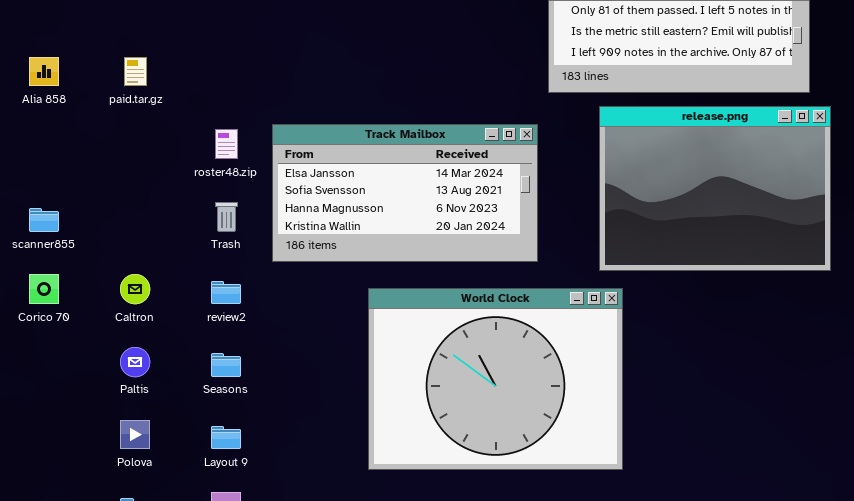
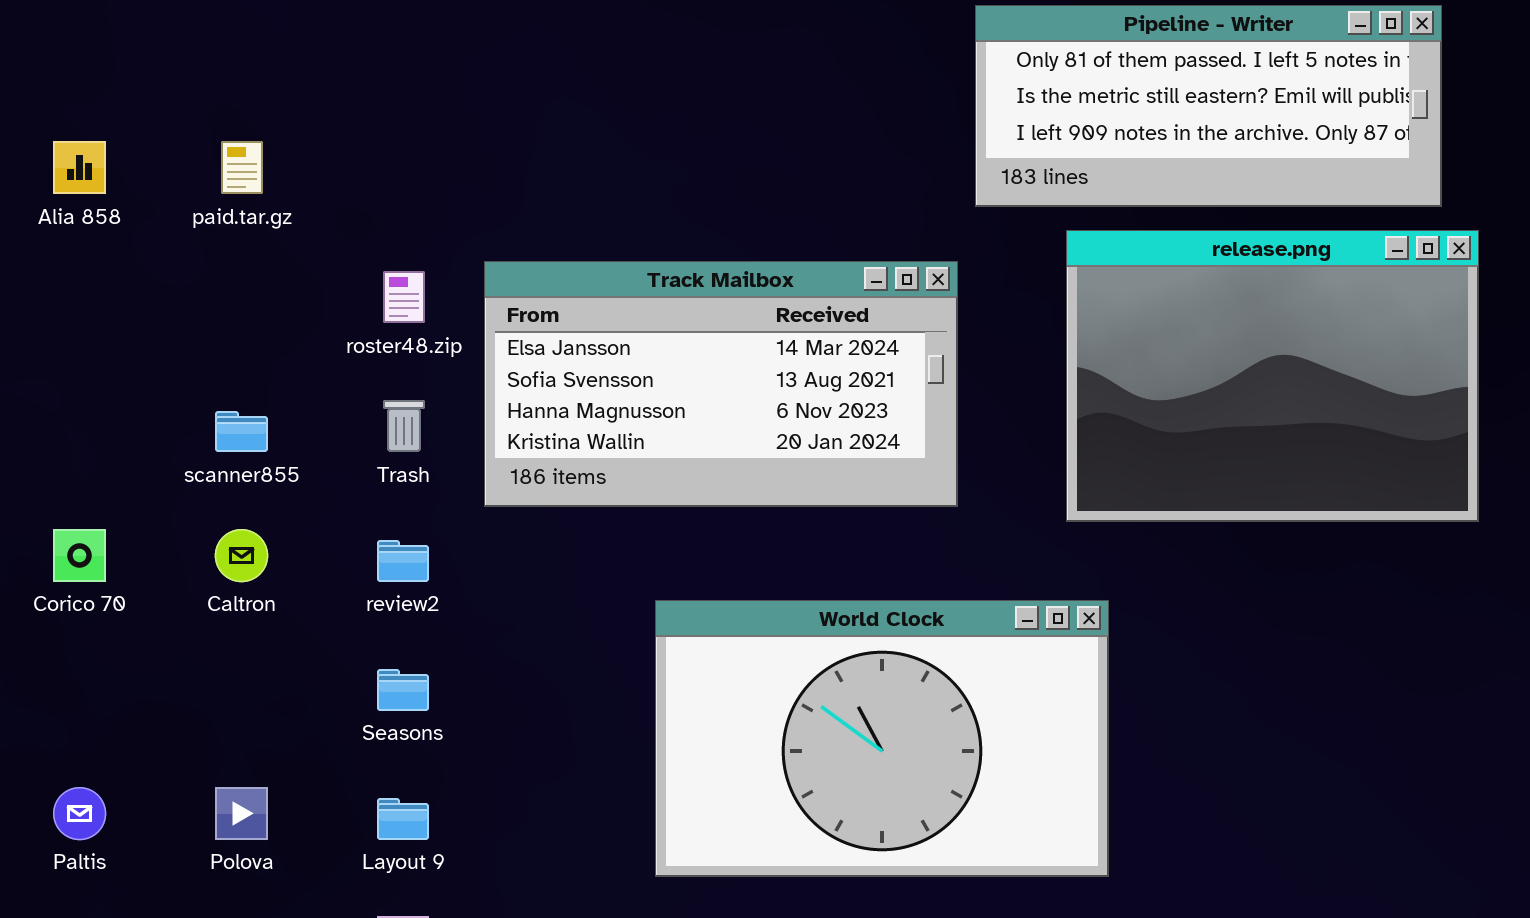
scanner855: [29,208,59,232] -> [215,411,268,452], moved
World Clock: [368,288,623,470] -> [655,600,1109,877], resized
Paltis: [120,347,150,377] -> [53,787,106,840], moved

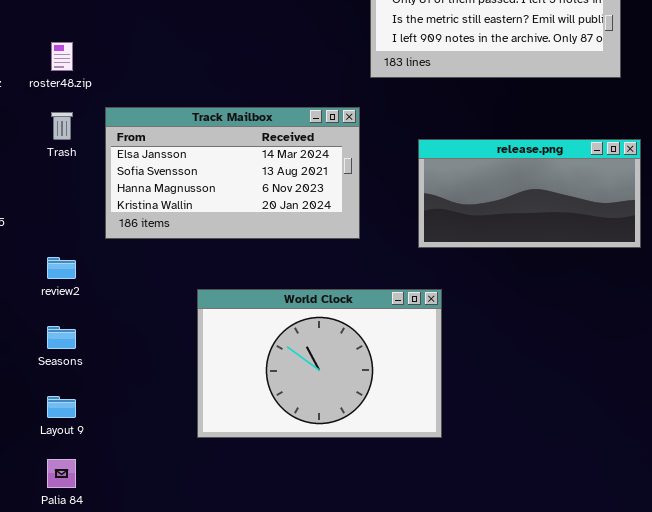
release.png: [1066,230,1479,522] -> [418,139,641,248], resized
roster48.zip: [383,271,425,323] -> [51,42,73,71], moved
Trash: [383,400,425,452] -> [51,112,73,140], moved

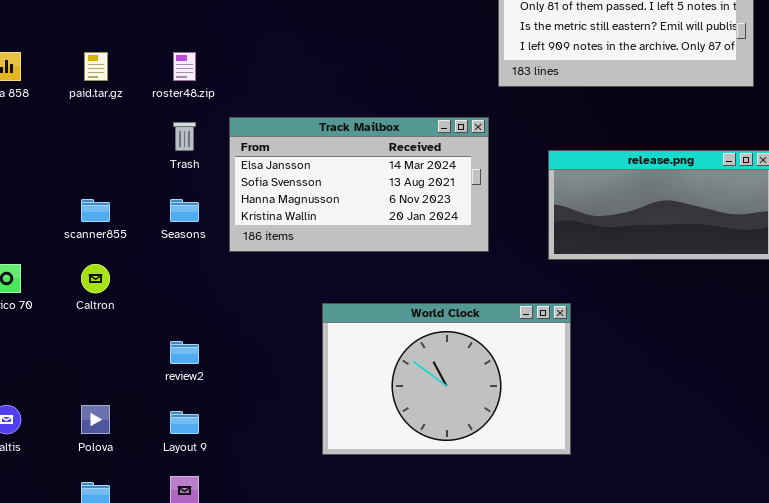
review2: [47,257,76,279] -> [170,341,199,364], moved
Seasons: [47,326,76,349] -> [170,199,199,222], moved

